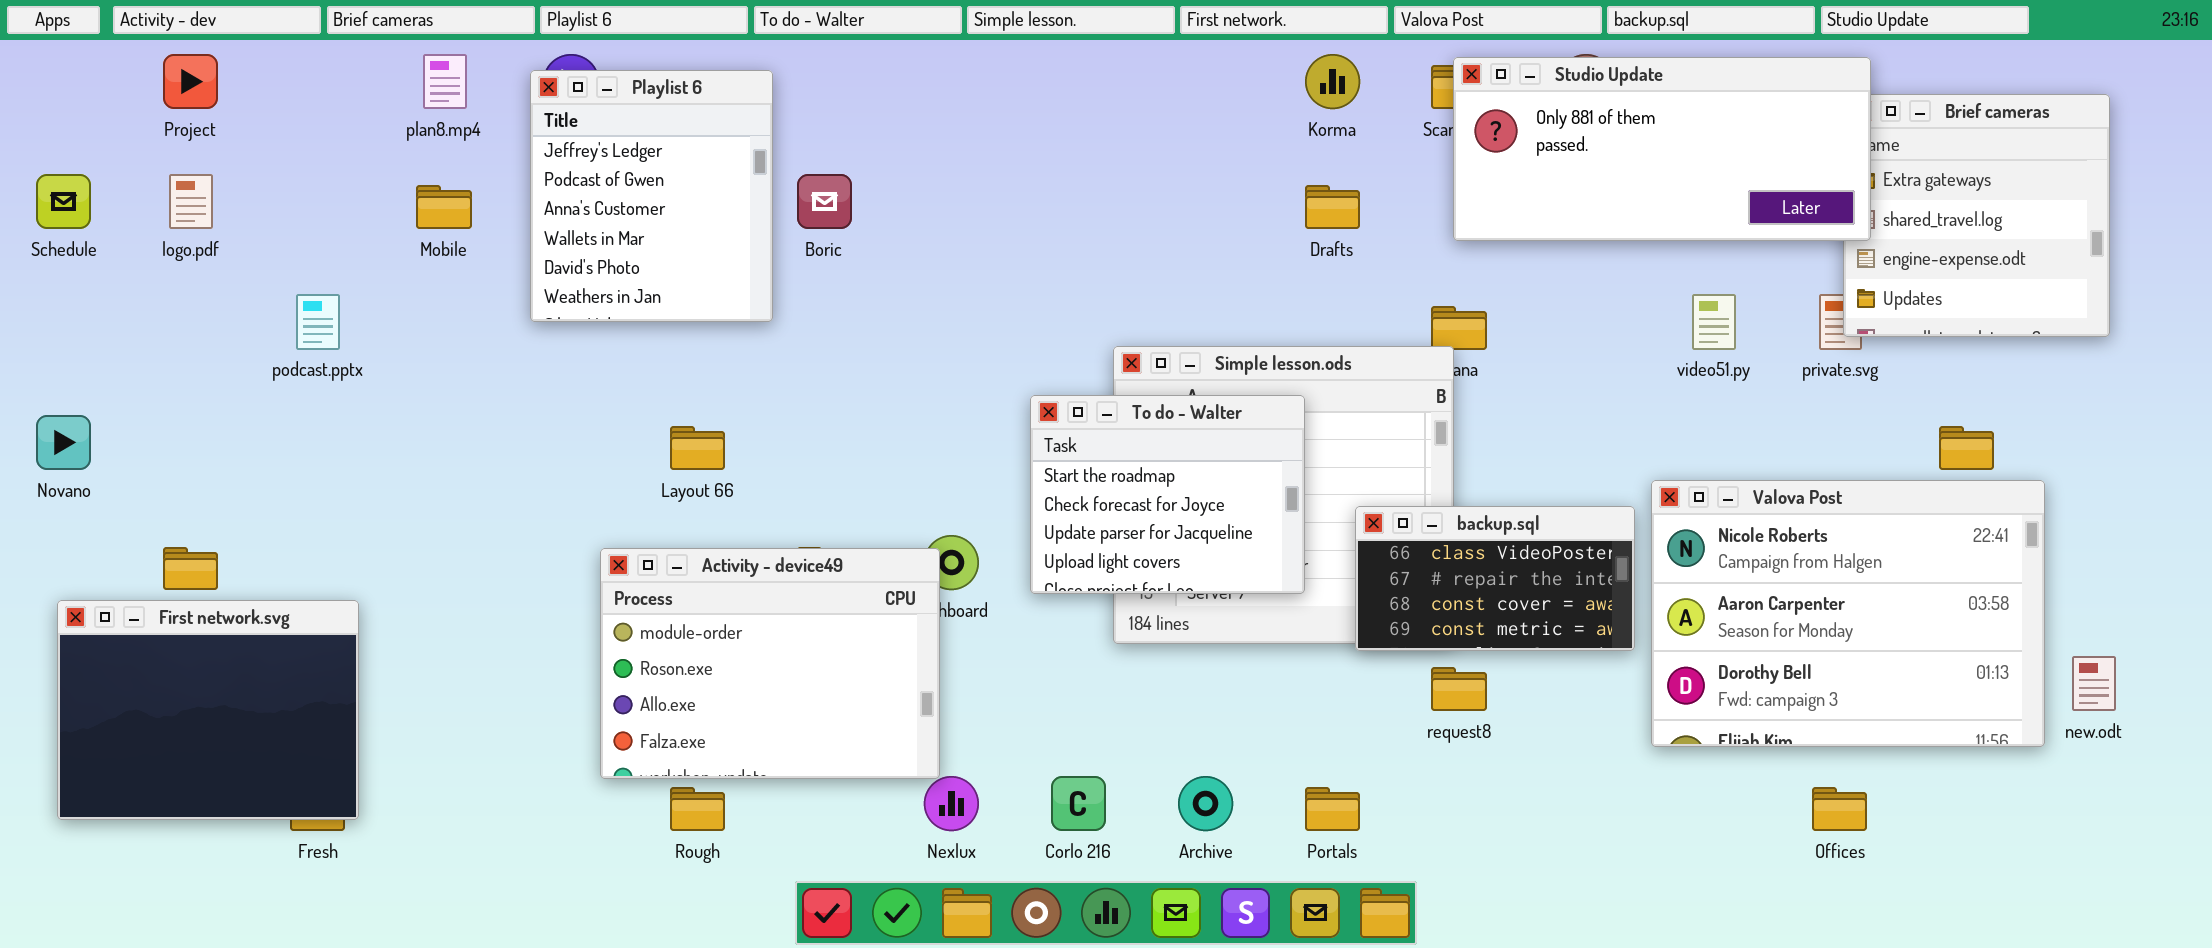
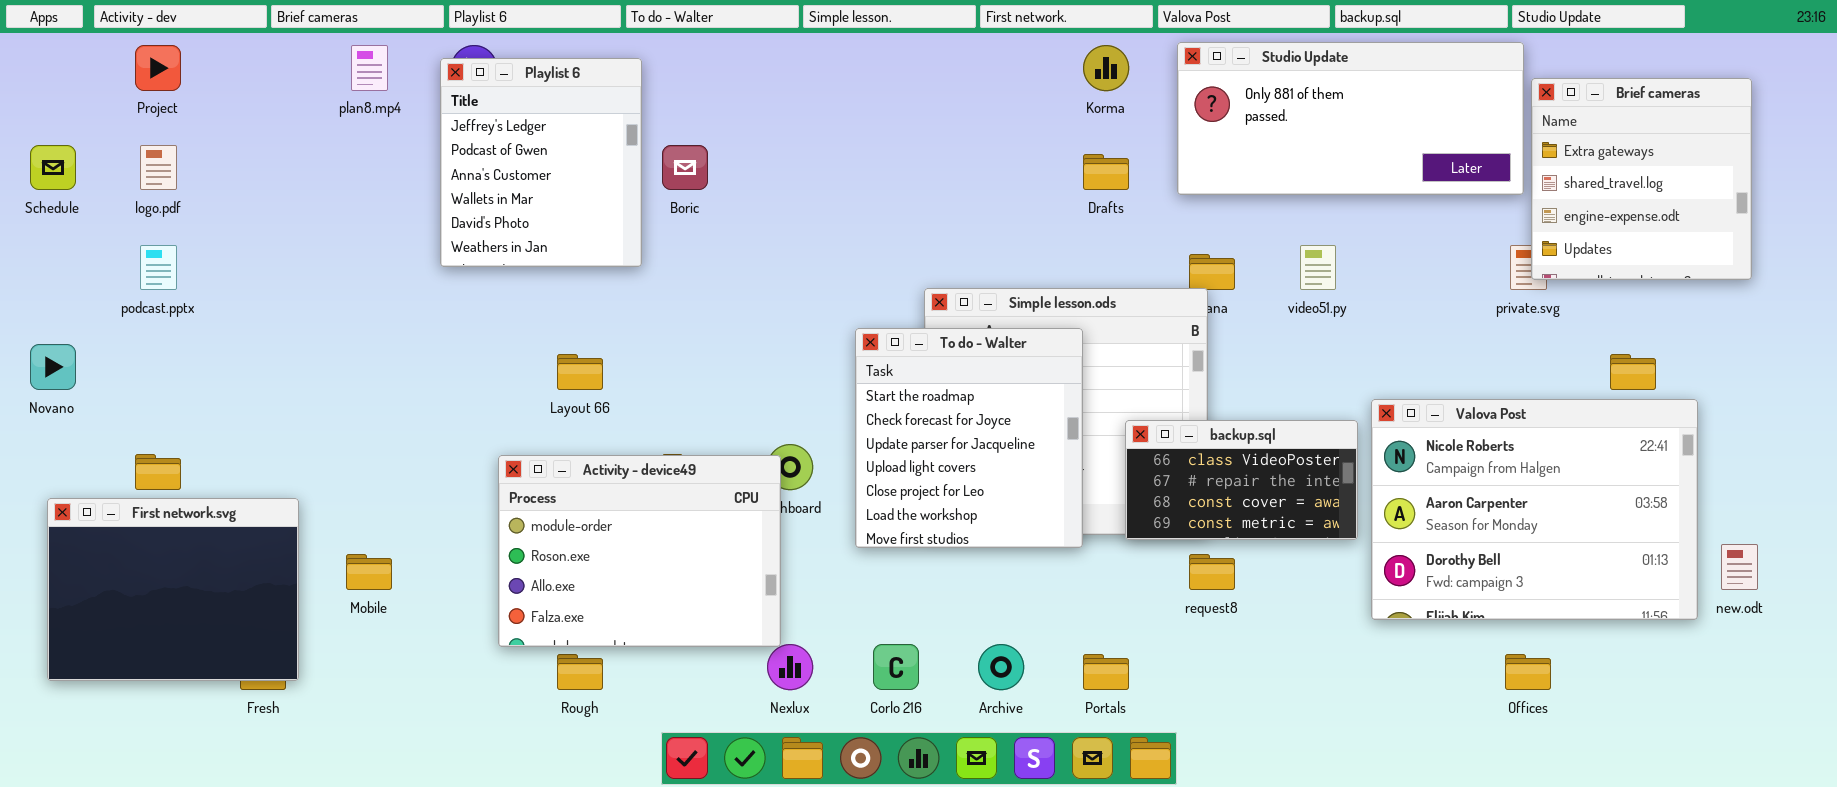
Studio Update: [1453,57,1871,241] -> [1177,42,1524,195], moved
Mobile: [416,185,472,229] -> [346,554,392,590], moved
podcast.pptx: [296,294,340,350] -> [140,245,177,290], moved
video51.py: [1692,294,1736,350] -> [1300,245,1336,290], moved
To do - Walter: [1030,395,1305,594] -> [855,328,1083,548], resized

